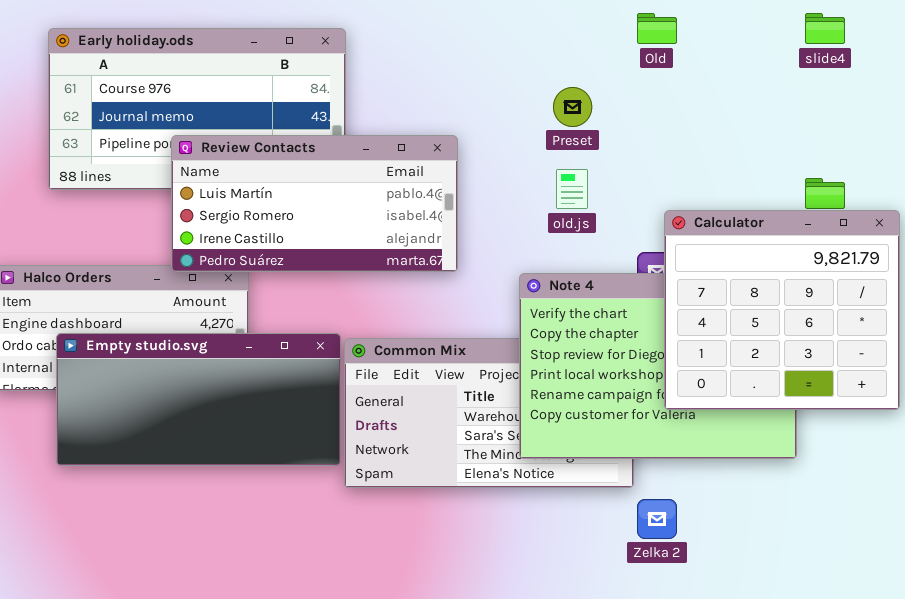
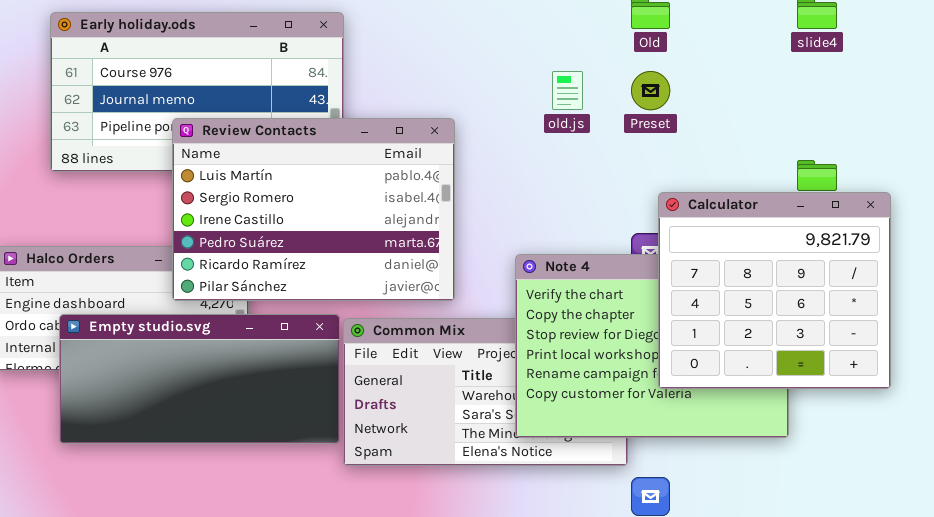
Preset: [553,87,592,127] -> [631,71,670,110], moved
Review Contacts: [171,135,458,272] -> [172,118,455,301], resized
old.js: [556,169,588,209] -> [552,71,583,110], moved

